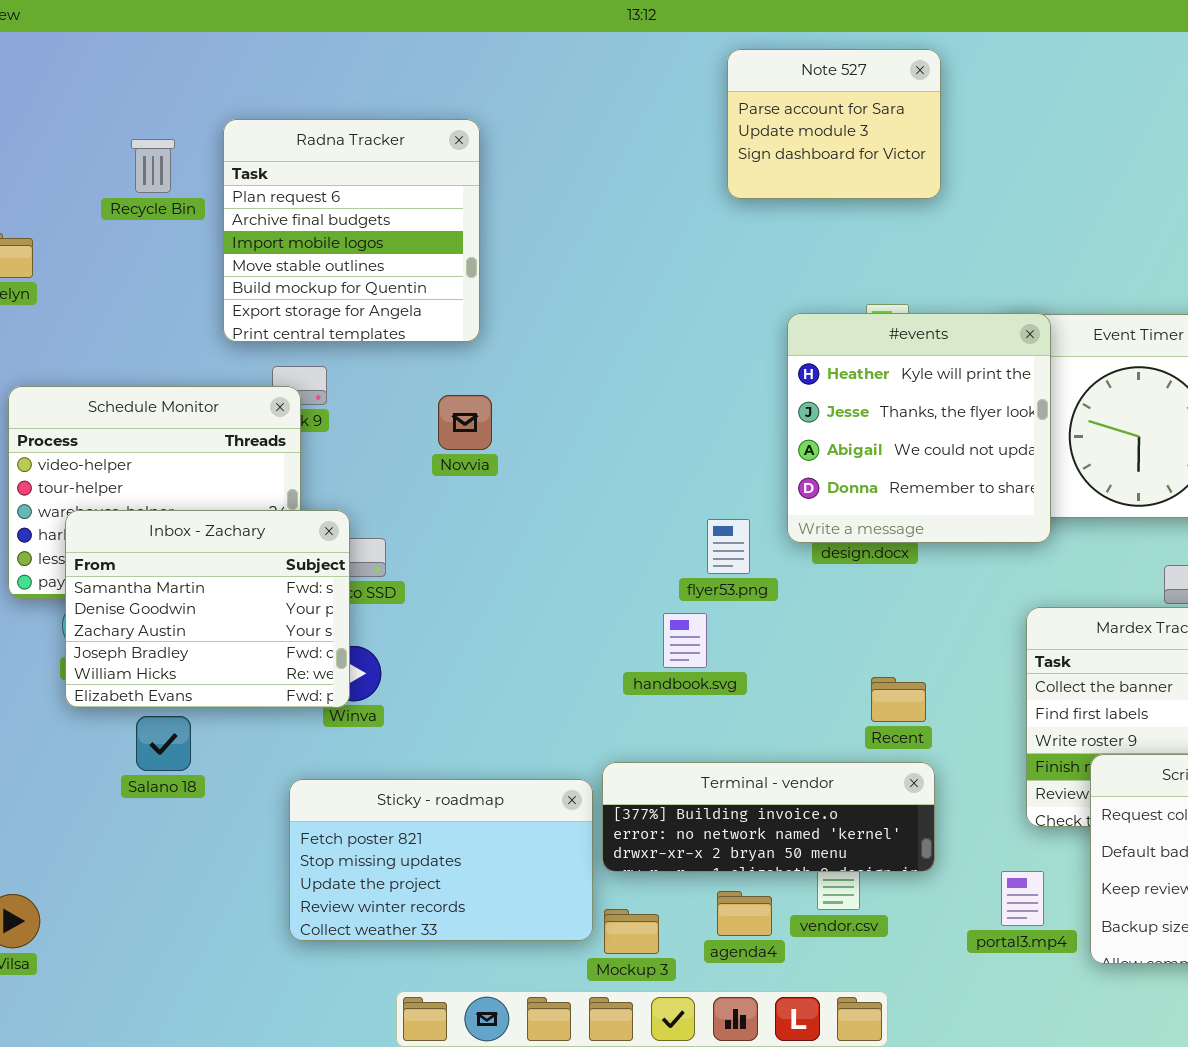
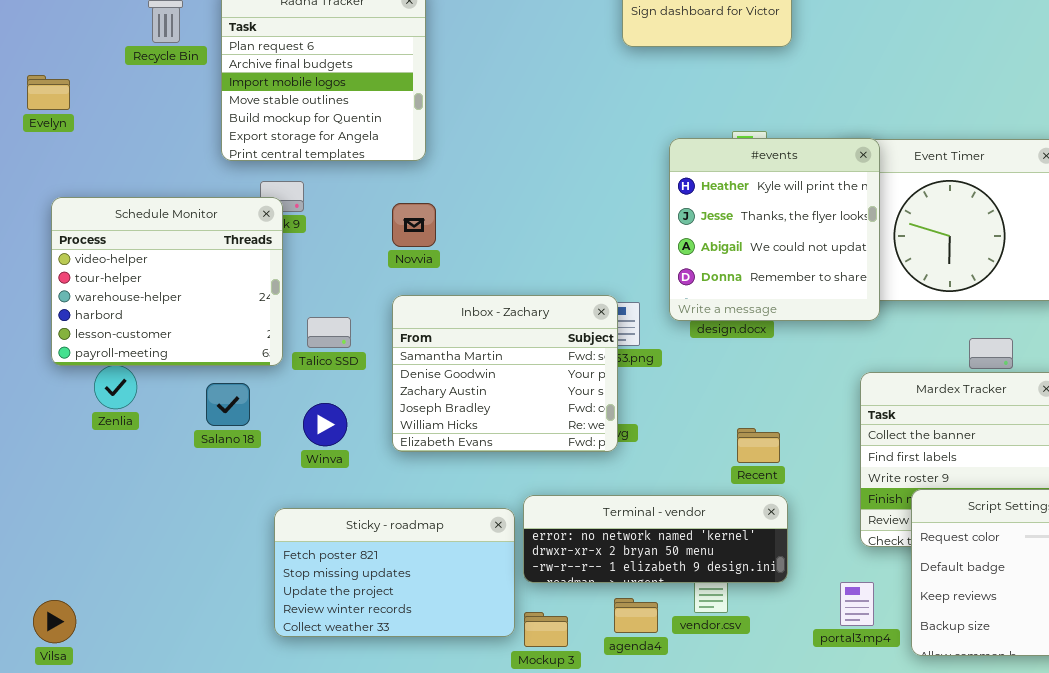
Inbox - Zachary: [65,510,350,708] -> [392,295,618,452], moved
Salano 18: [136,716,191,771] -> [206,383,250,426], moved
Terminal - vendor: [602,762,935,872] -> [523,495,788,583], scrolled down 1 row

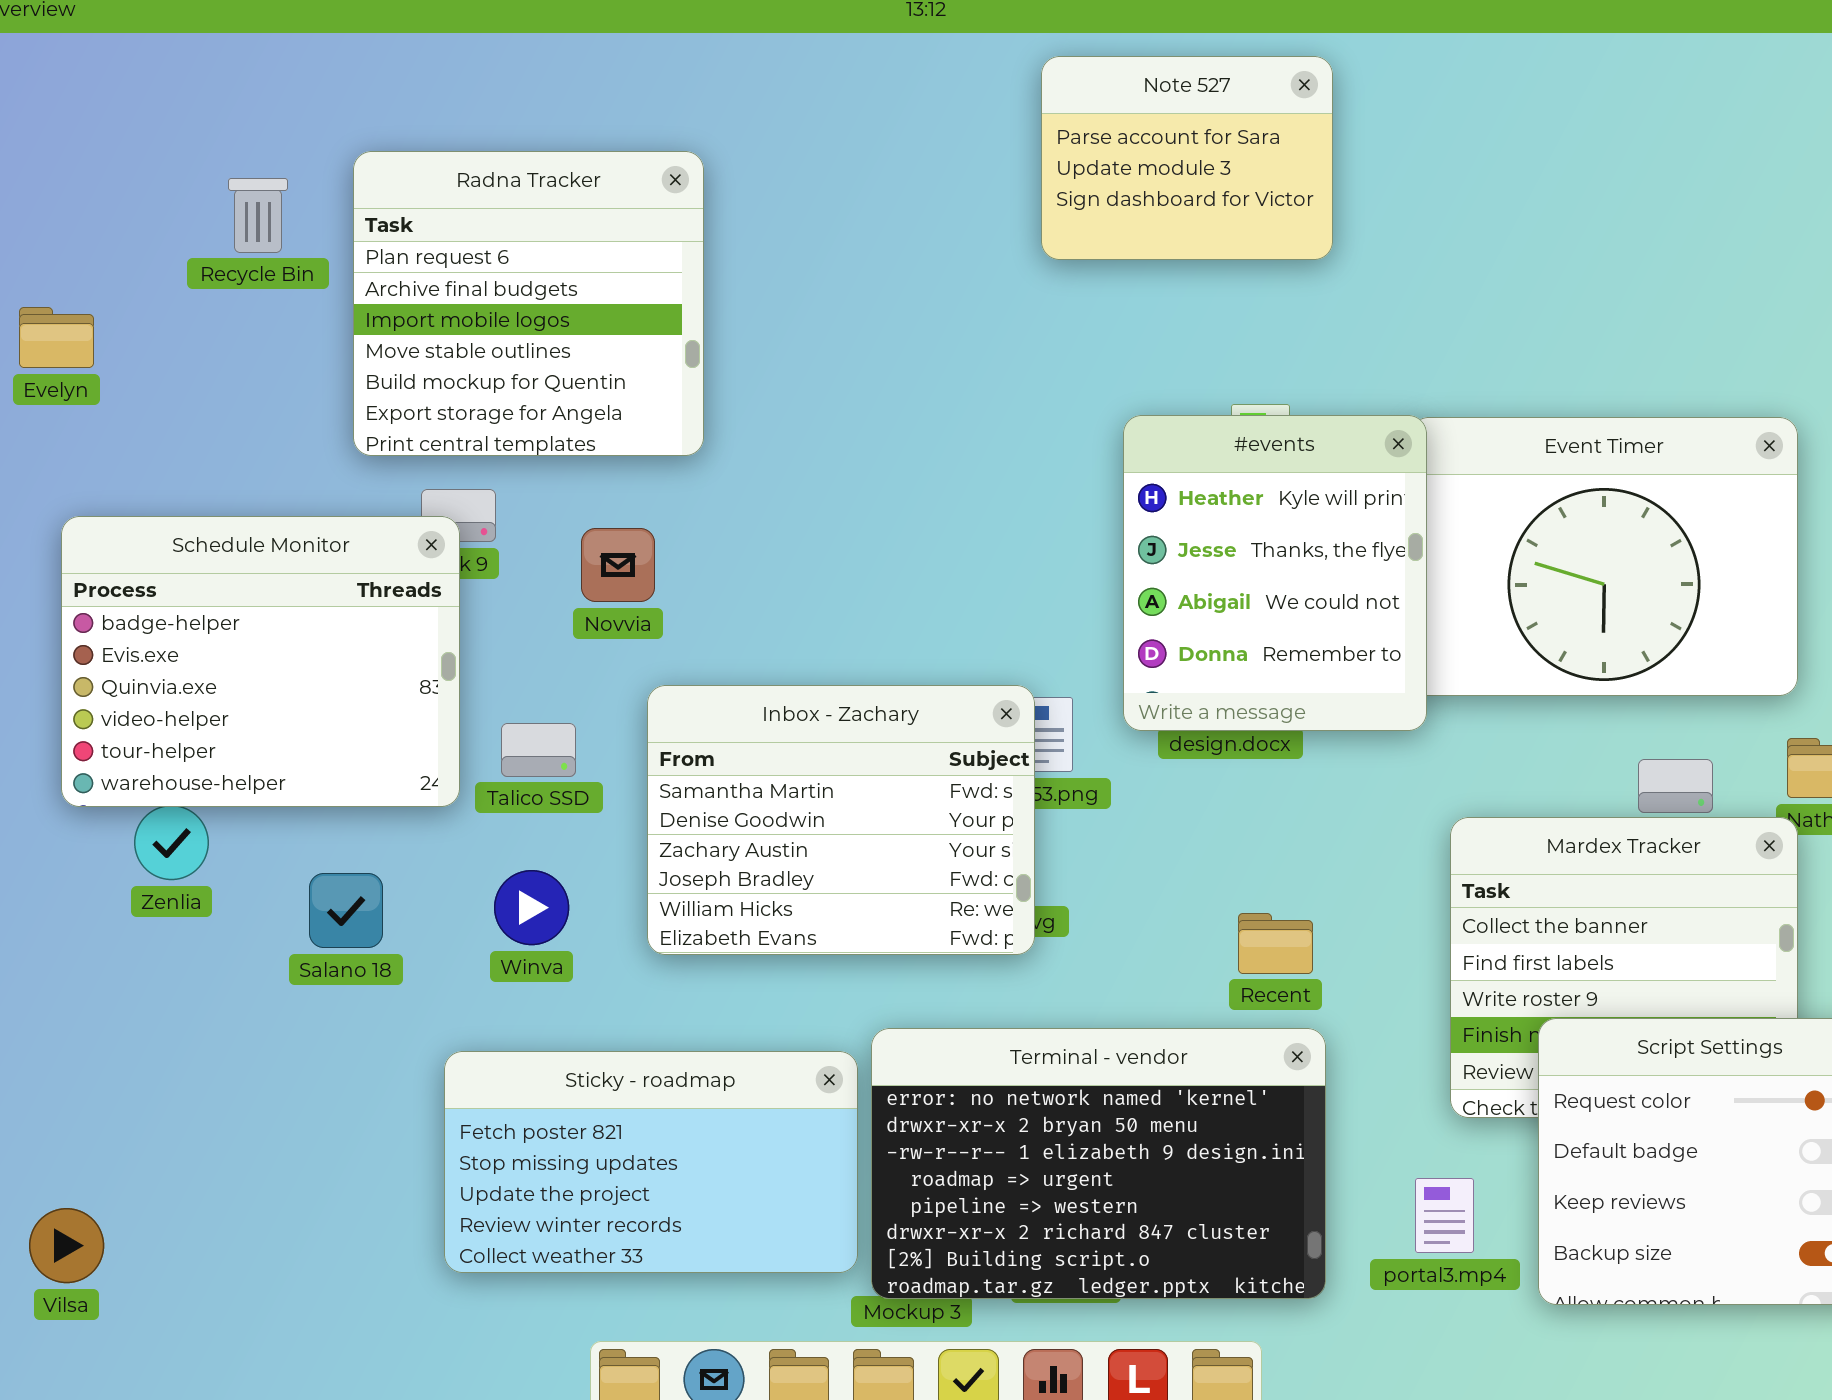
#events: [669,138,880,321] -> [1123,415,1427,731], resized
Schedule Monitor: [51,197,283,366] -> [61,516,460,807], scrolled up 3 rows
Novvia: [392,203,436,247] -> [581,528,655,602], moved
Salano 18: [206,383,250,426] -> [309,873,383,948], moved
Terminal - vendor: [523,495,788,583] -> [871,1028,1326,1299], resized

